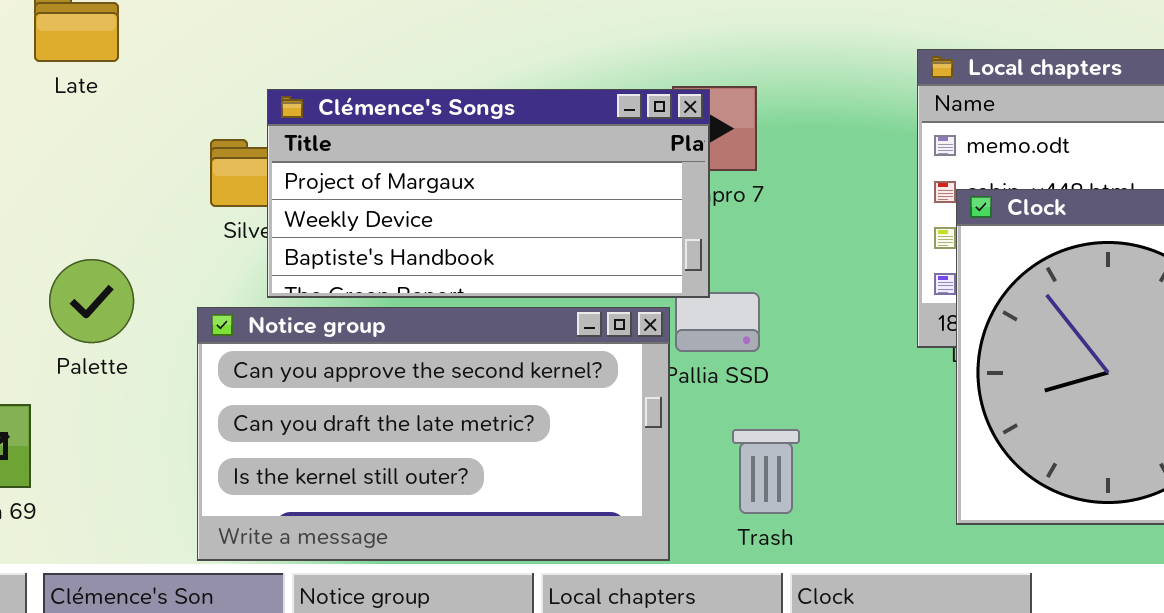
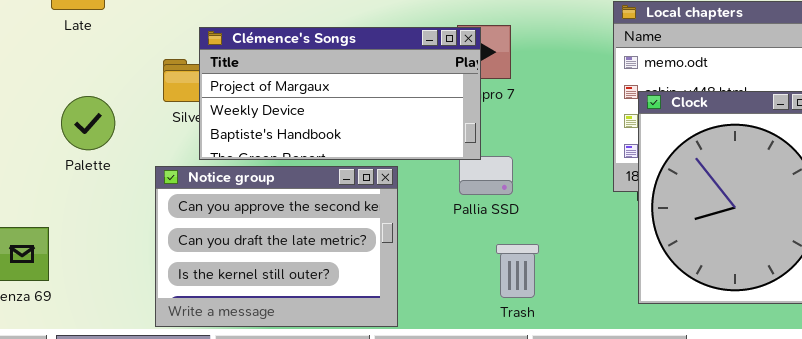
Palette: [49,259,134,343] -> [61,96,115,150], moved
Notice group: [197,307,670,561] -> [155,166,398,327], resized

